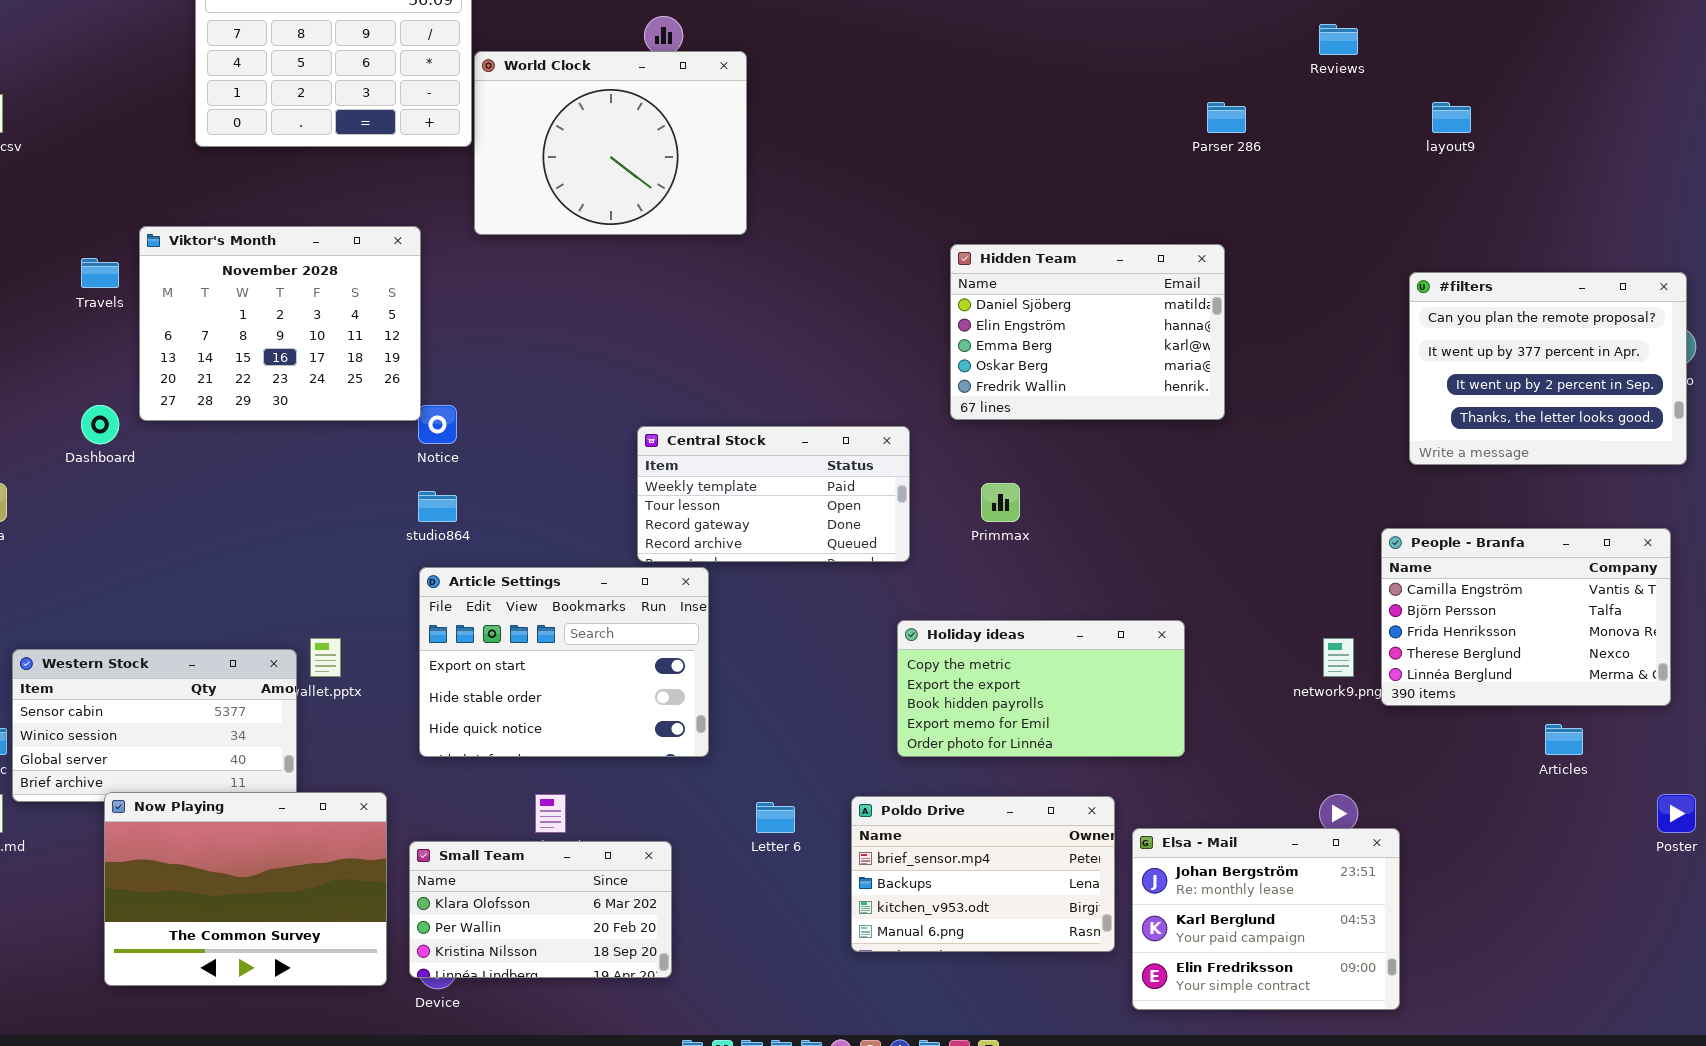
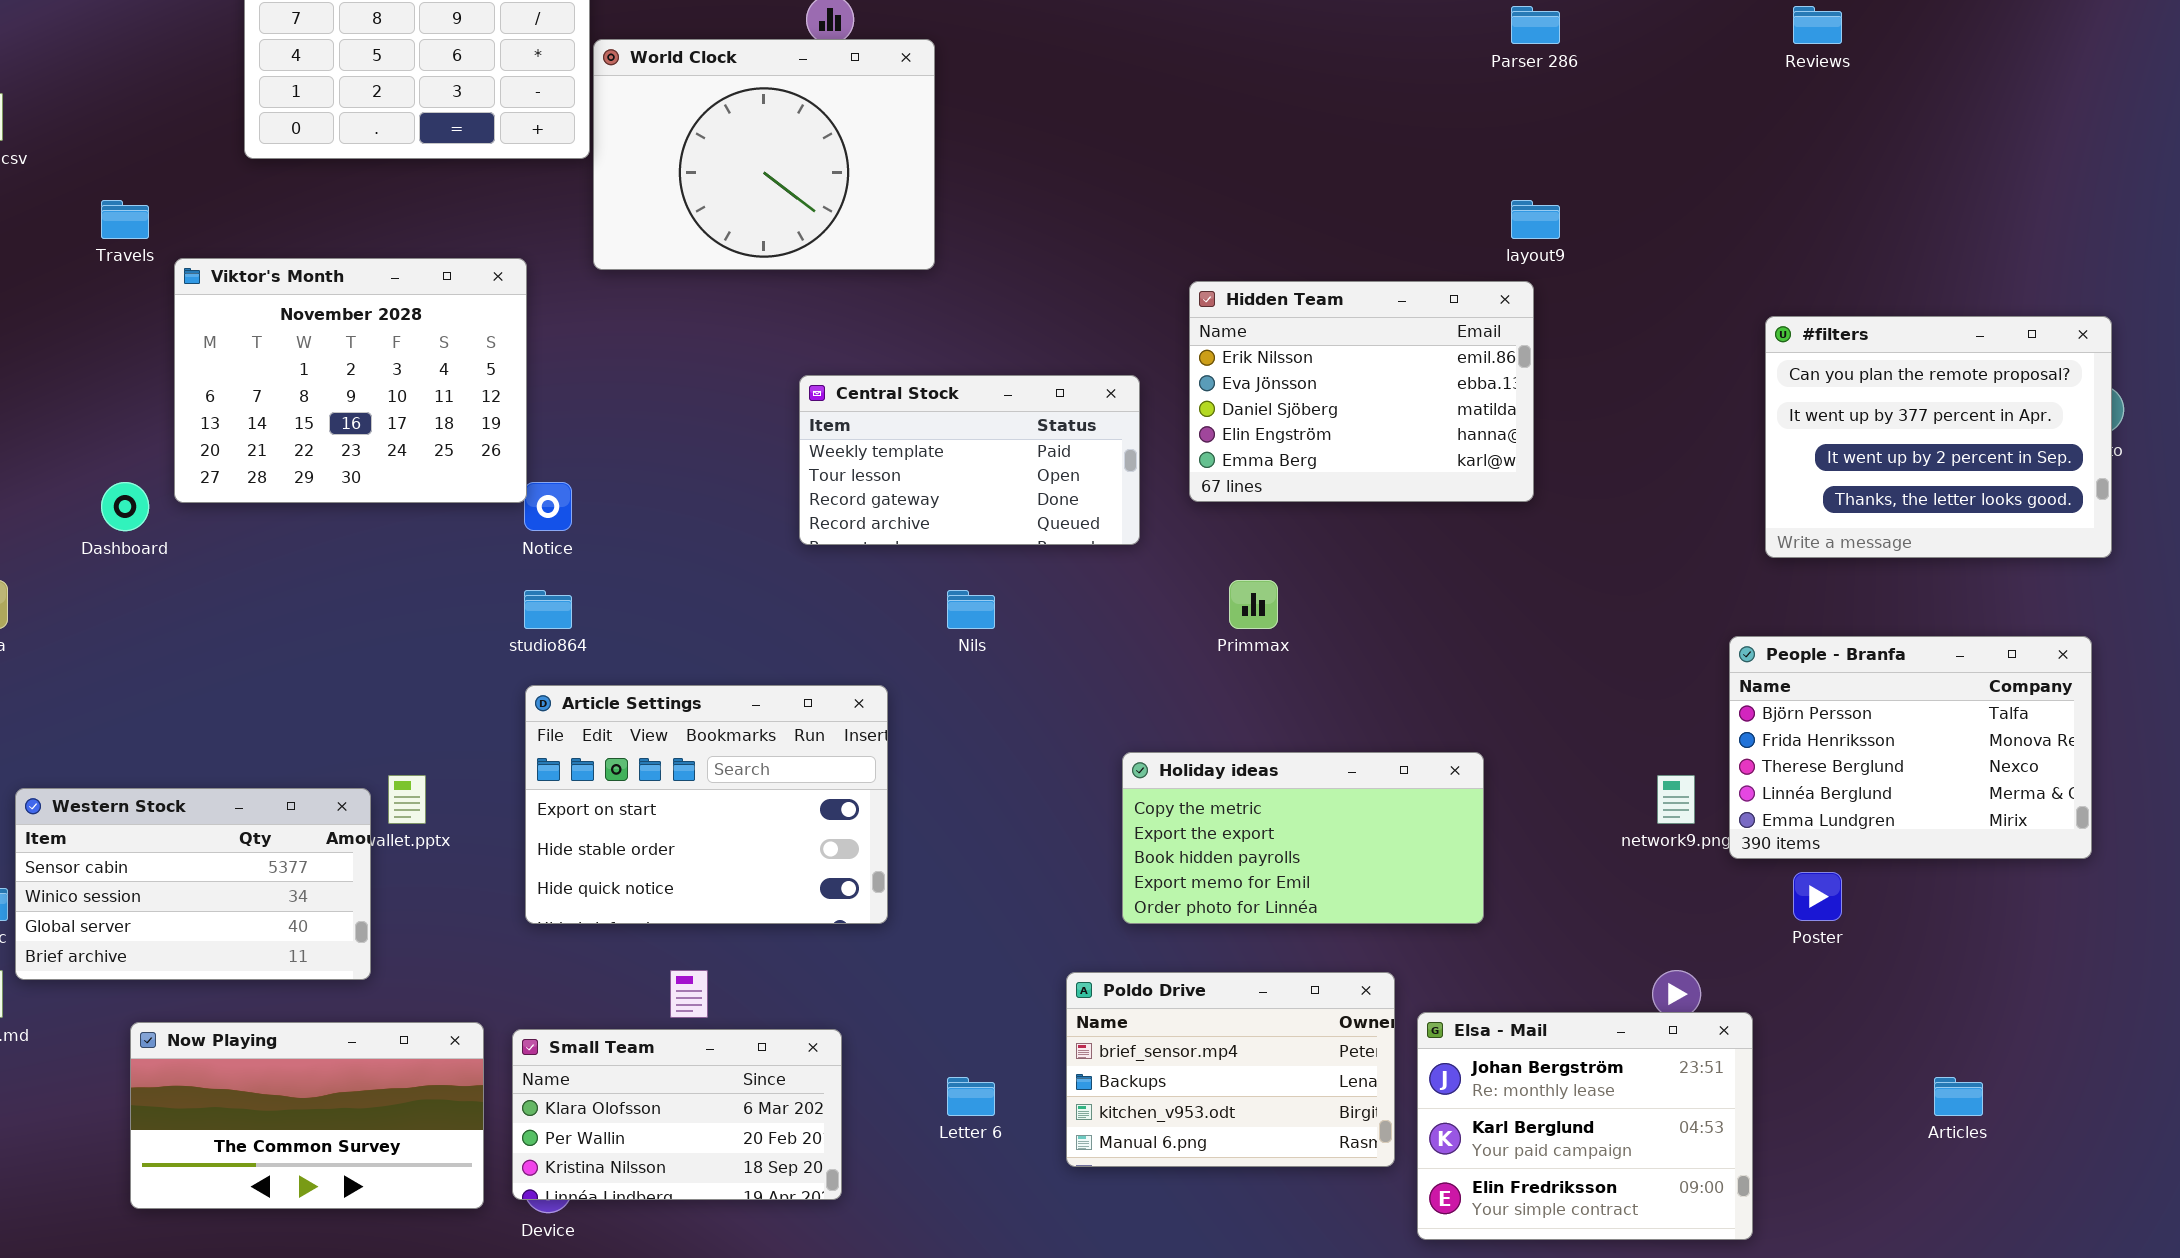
Reviews: [1319,24,1358,55] -> [1793,6,1842,44], moved
Parser 286: [1207,102,1246,133] -> [1511,6,1560,44], moved
layout9: [1432,102,1471,133] -> [1511,200,1560,239], moved
Hidden Team: [950,244,1225,420] -> [1189,281,1534,502], scrolled up 2 rows
Travels: [81,258,119,288] -> [101,200,149,239], moved
Central Stock: [637,426,910,562] -> [799,375,1140,545], moved
People - Branfa: [1381,528,1671,706] -> [1729,636,2092,859], scrolled down 1 row
Articles: [1545,724,1583,755] -> [1934,1077,1983,1116], moved
Now Playing: [104,792,387,986] -> [130,1022,484,1209], resized
Poster: [1657,794,1696,833] -> [1793,872,1842,921], moved
Letter 6: [756,802,795,833] -> [947,1077,995,1116], moved

